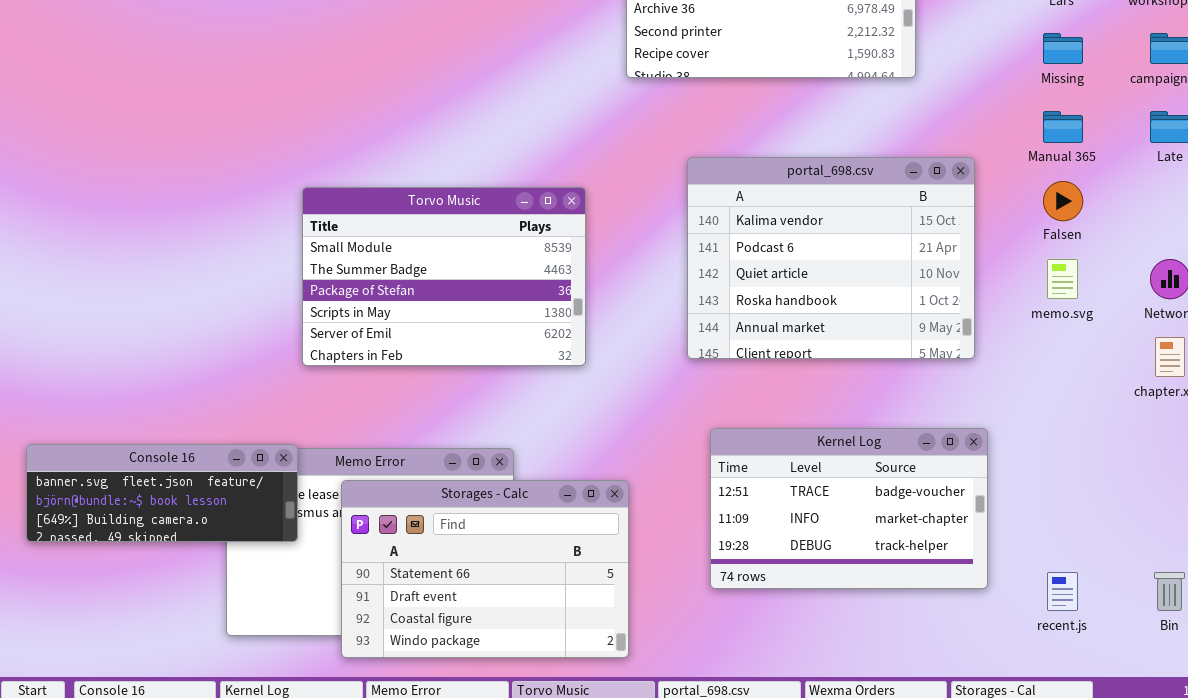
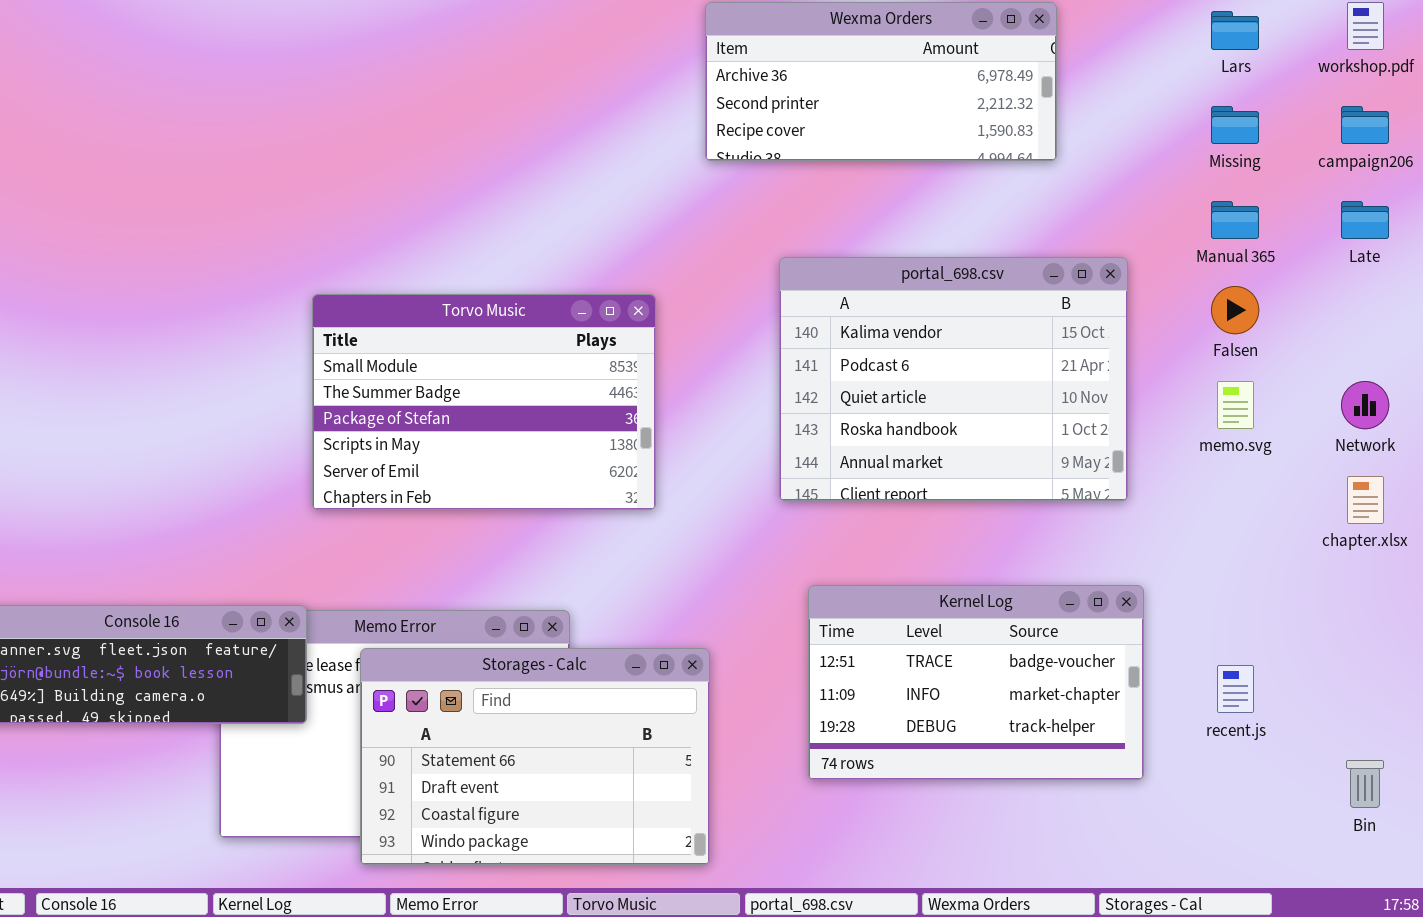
recent.js: [1047,572,1078,611] -> [1217,665,1254,713], moved

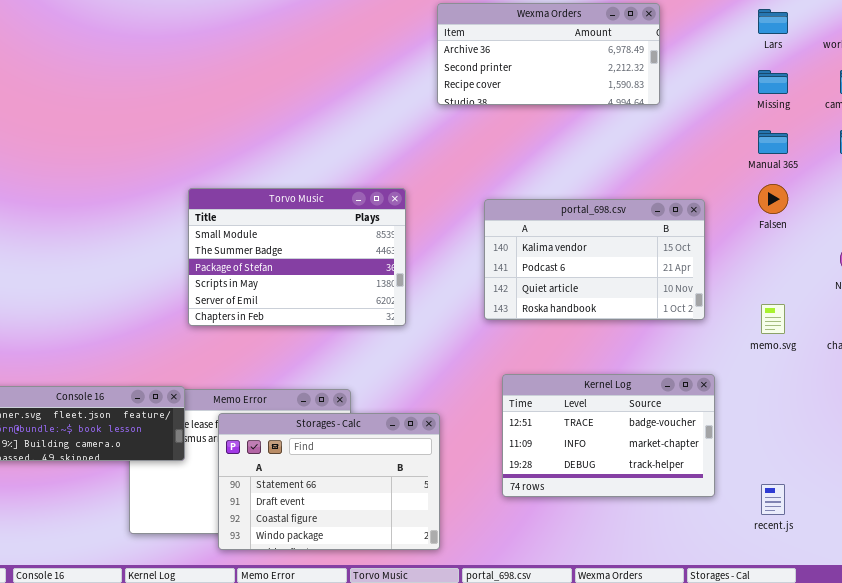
portal_698.csv: [779,257,1128,501] -> [484,199,705,320], resized
memo.svg: [1217,381,1254,429] -> [761,304,785,334], moved
recent.js: [1217,665,1254,713] -> [761,484,785,515], moved

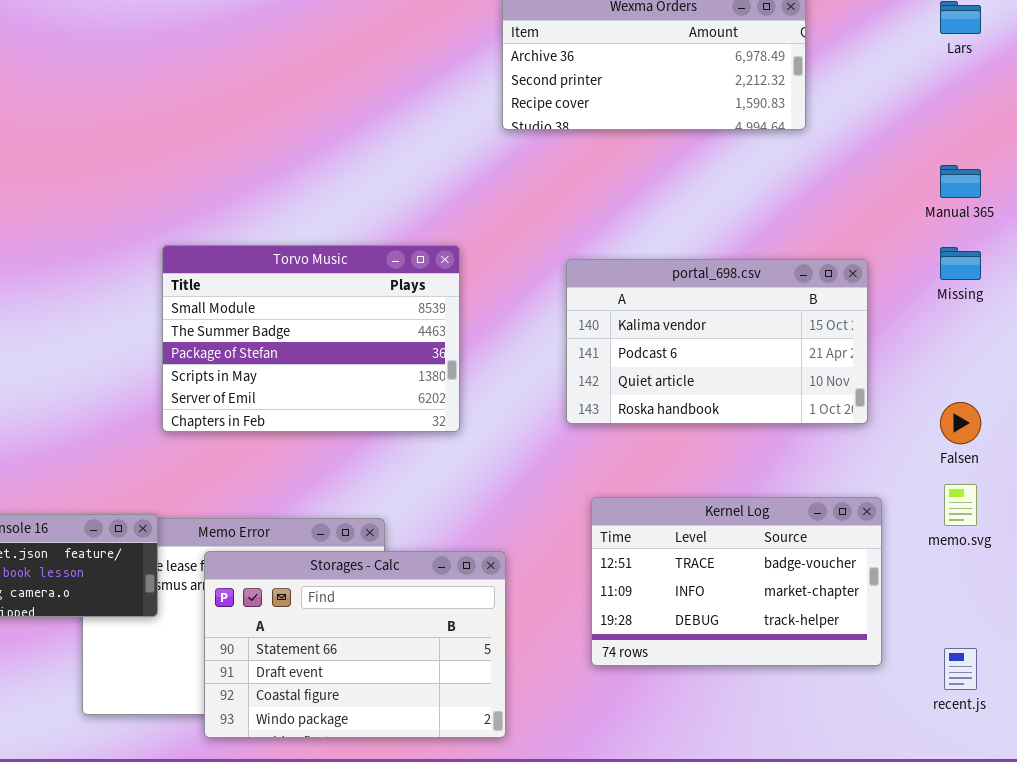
Missing: [758,70,788,94] -> [940,247,981,280], moved
Falsen: [758,184,788,214] -> [940,402,981,444], moved
memo.svg: [761,304,785,334] -> [944,484,977,526], moved

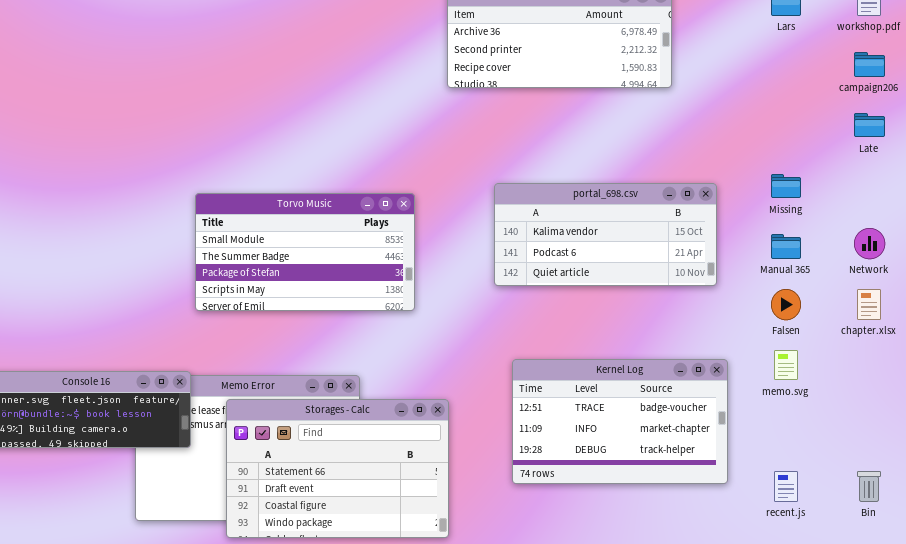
Manual 365: [940,165,981,198] -> [771,234,801,259], moved
Torvo Music: [162,245,460,432] -> [195,193,415,311], resized
portal_698.csv: [566,259,868,424] -> [494,183,717,286], resized

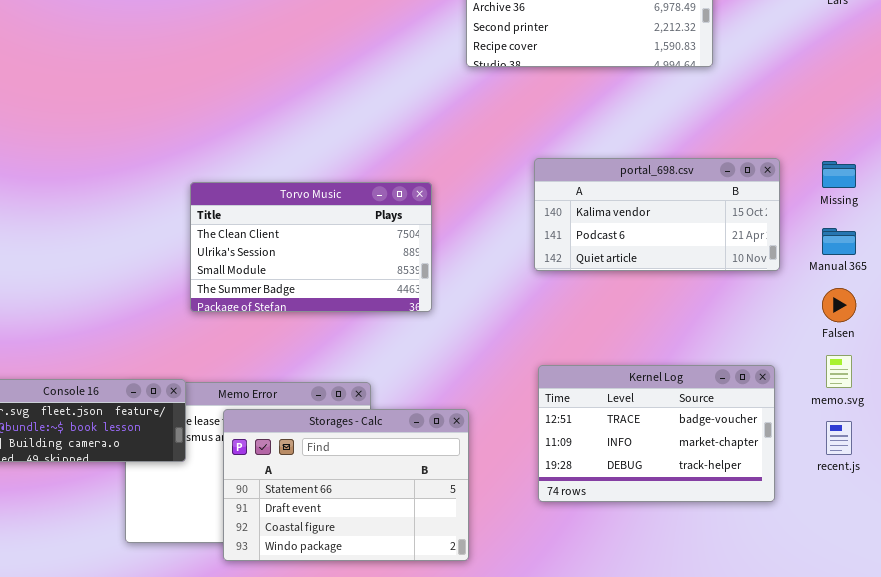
portal_698.csv: [494,183,717,286] -> [534,158,780,271], moved
Torvo Music: [195,193,415,311] -> [190,182,432,312], scrolled up 2 rows
recent.js: [774,471,798,502] -> [826,421,852,455], moved

